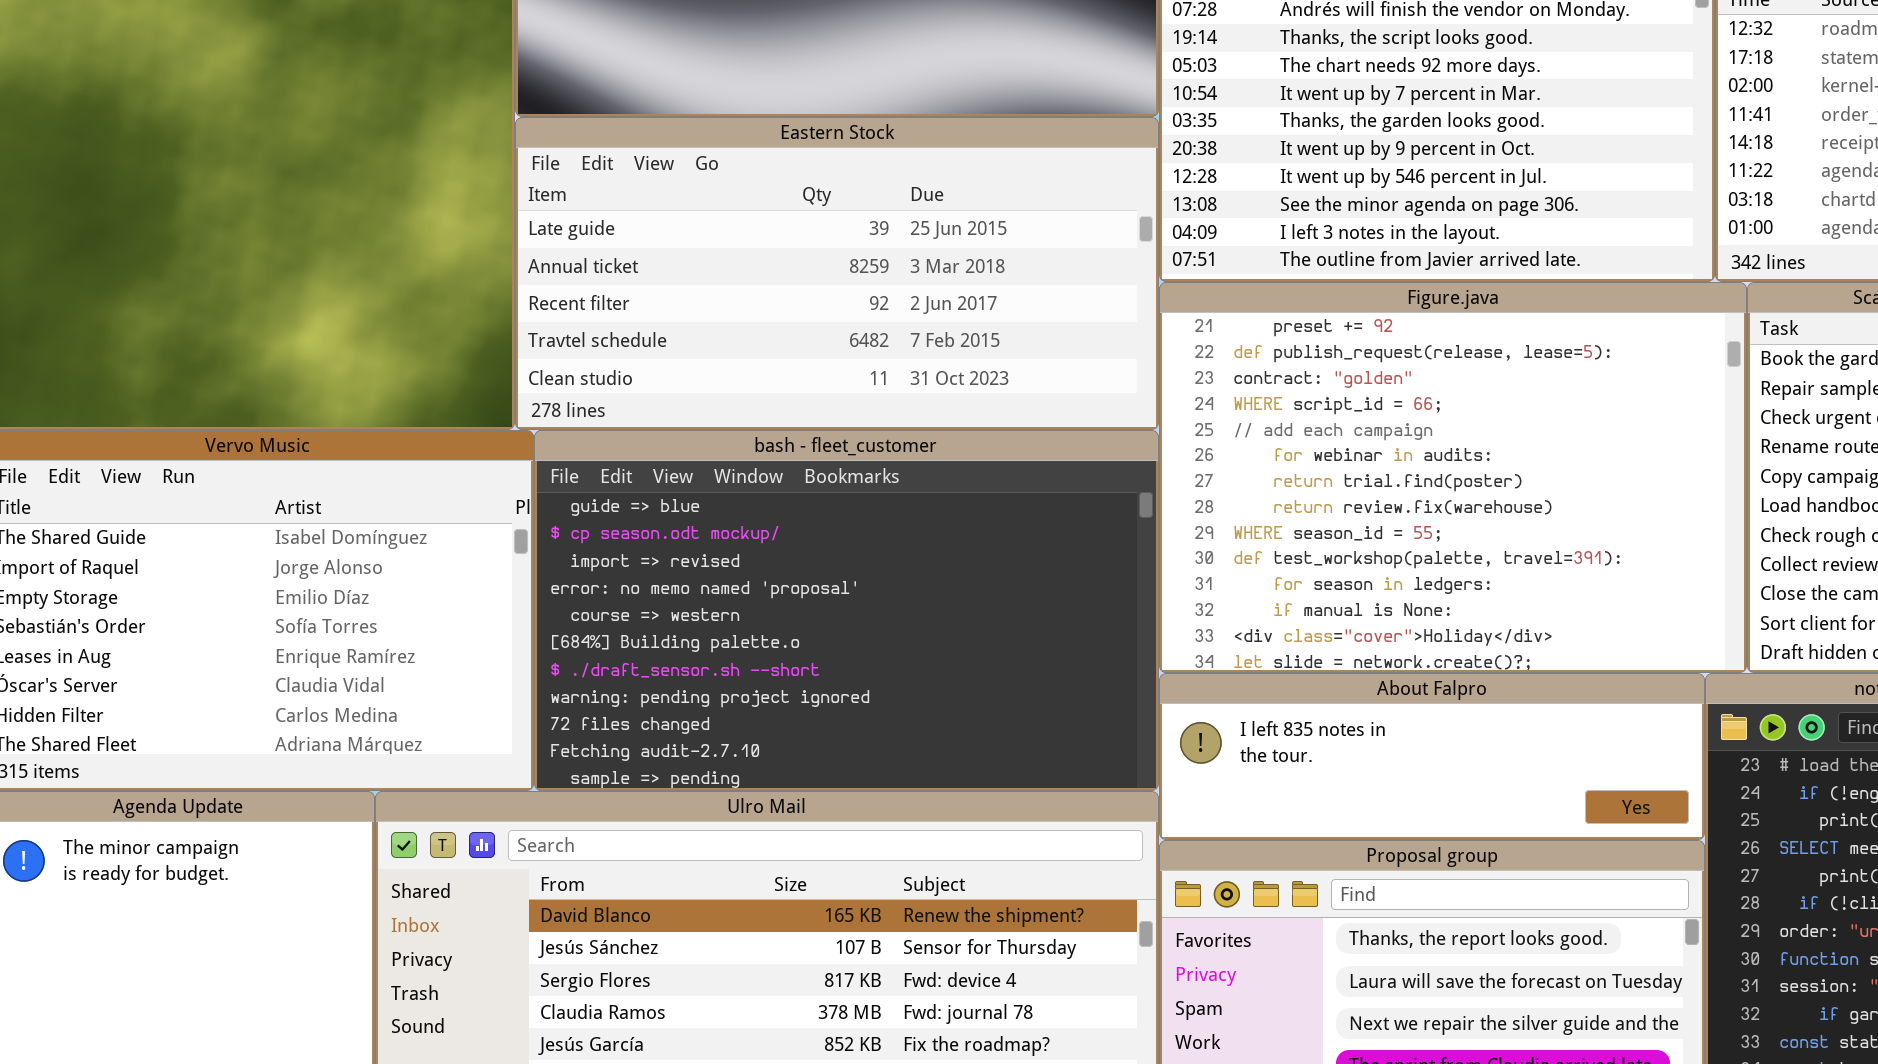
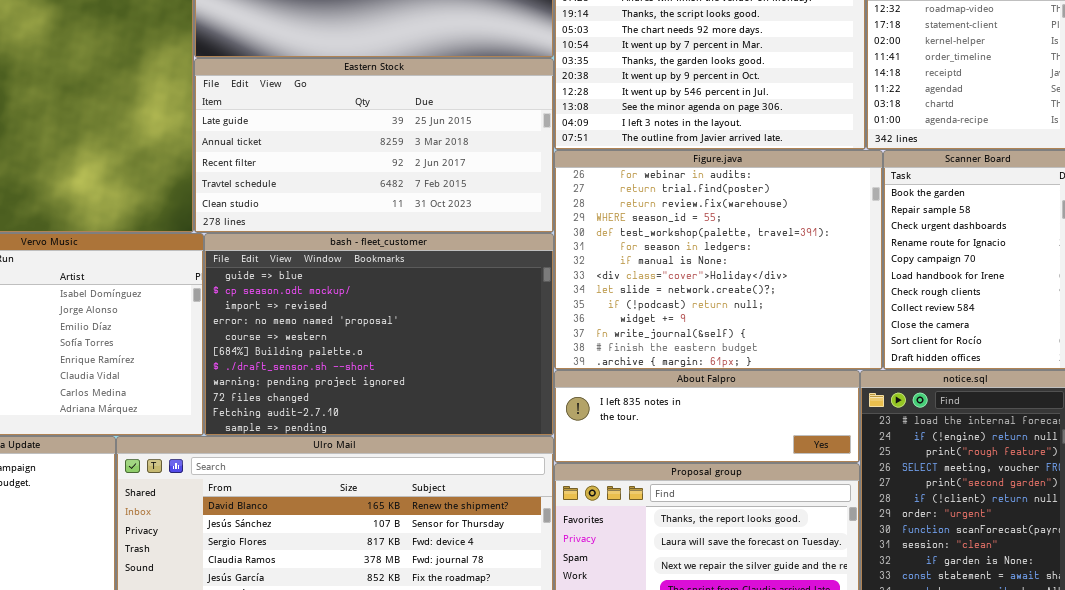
Figure.java: [1159,282,1747,673] -> [554,150,883,370], scrolled down 5 rows

